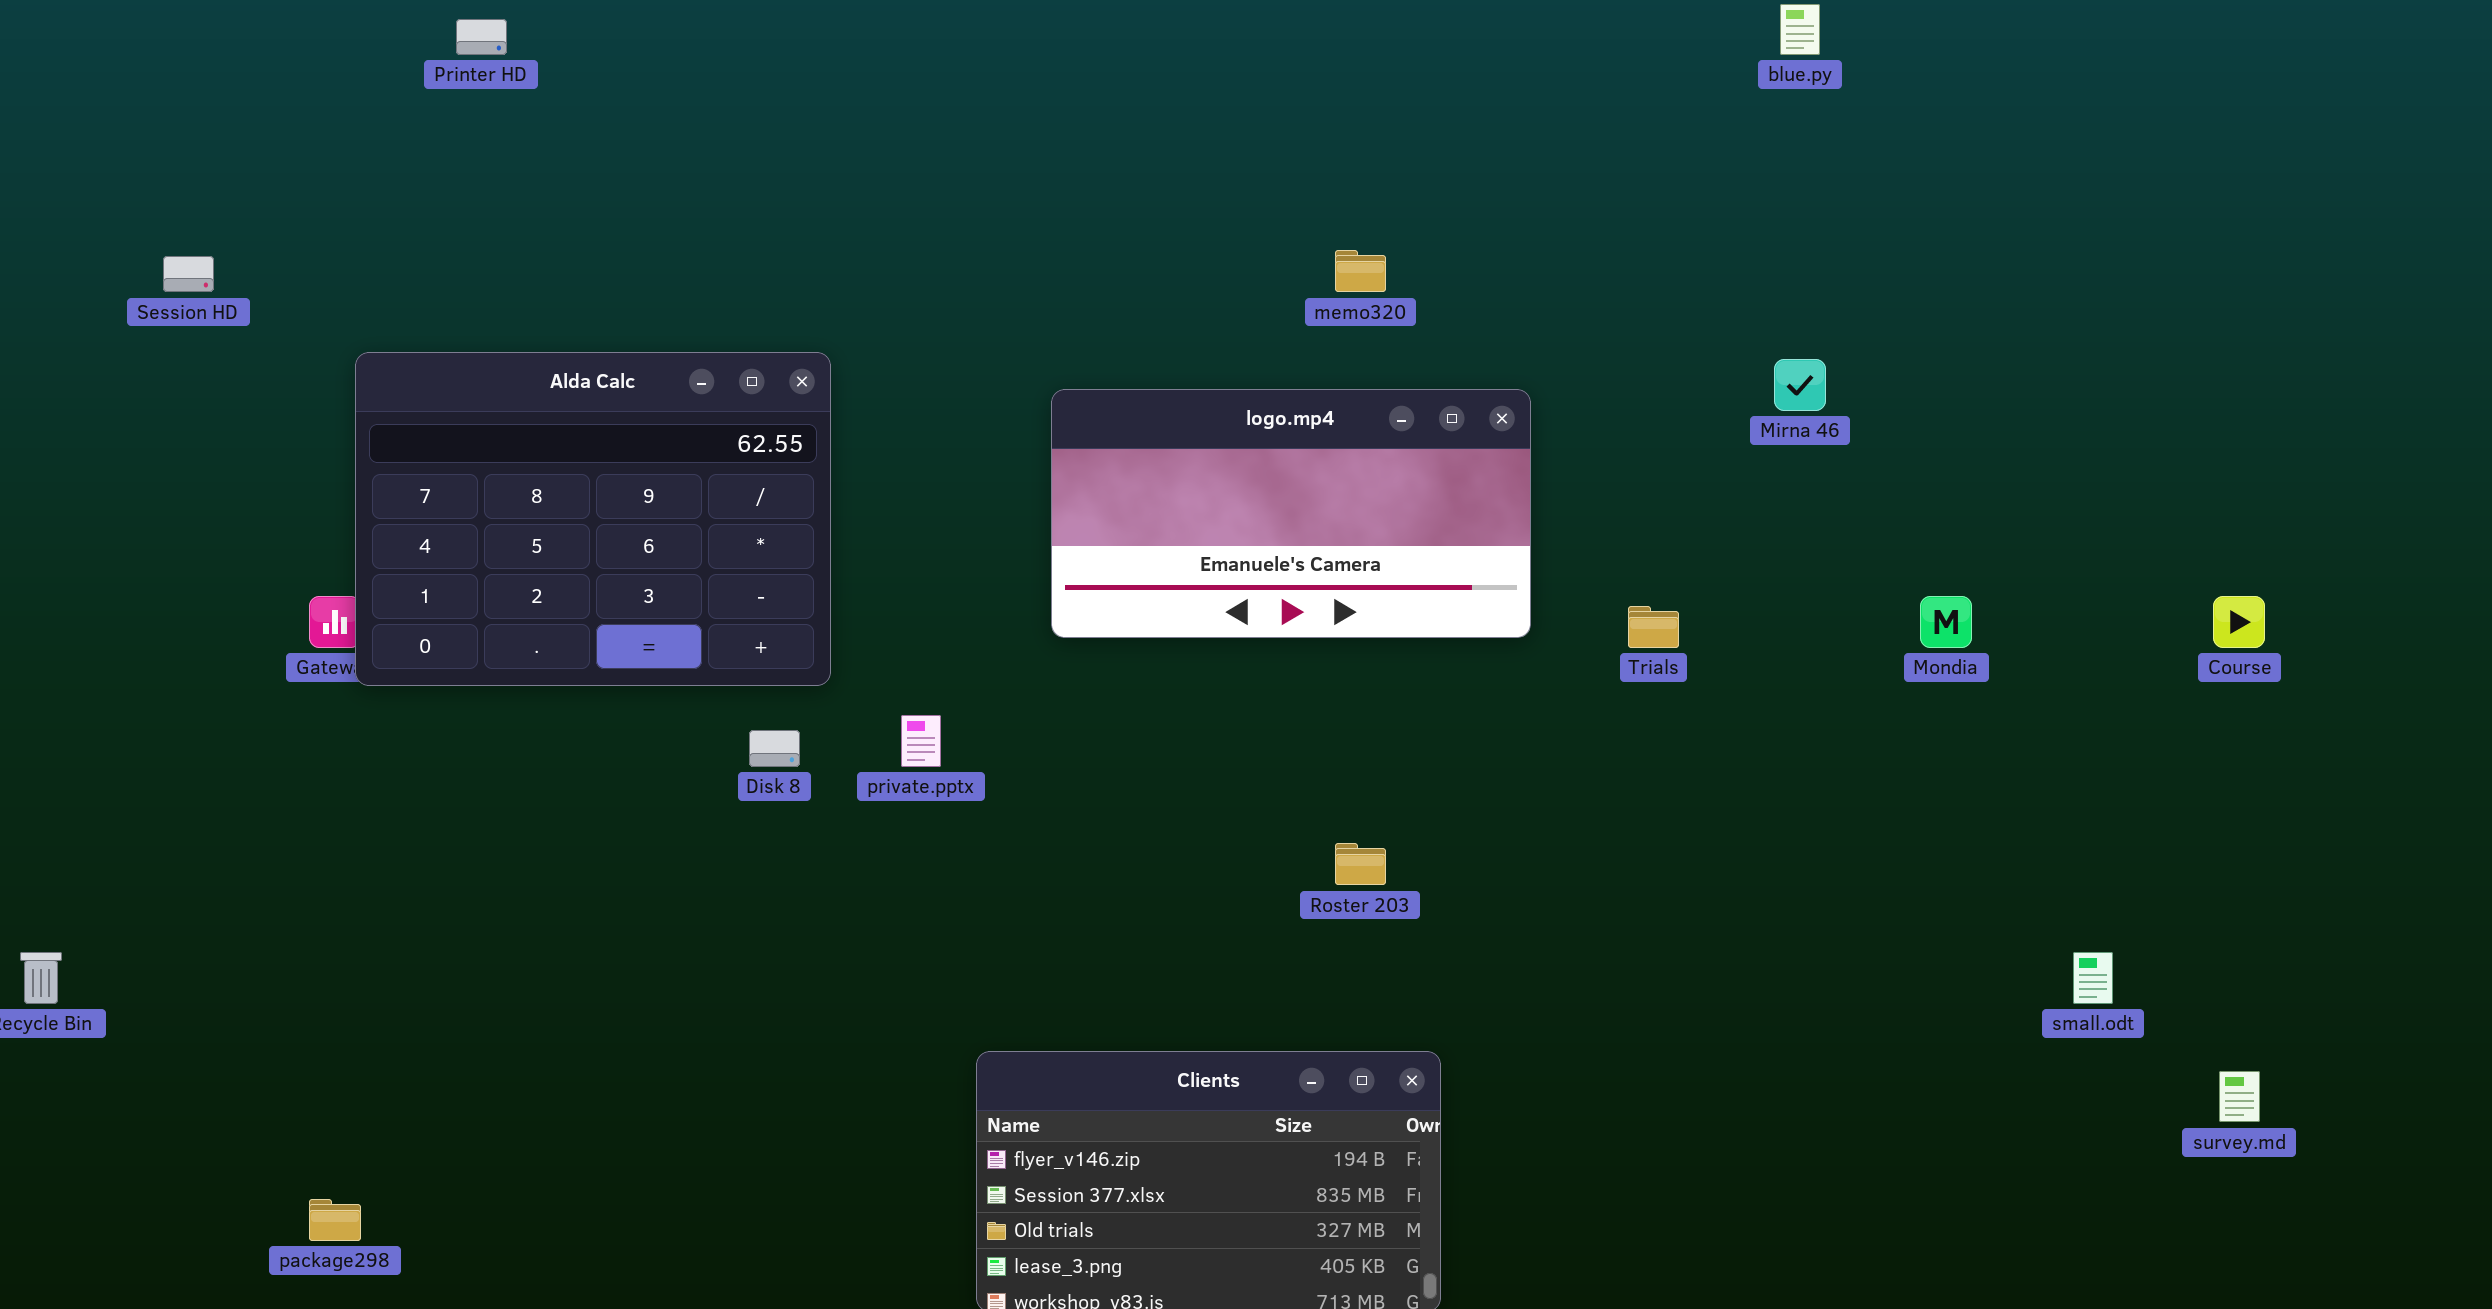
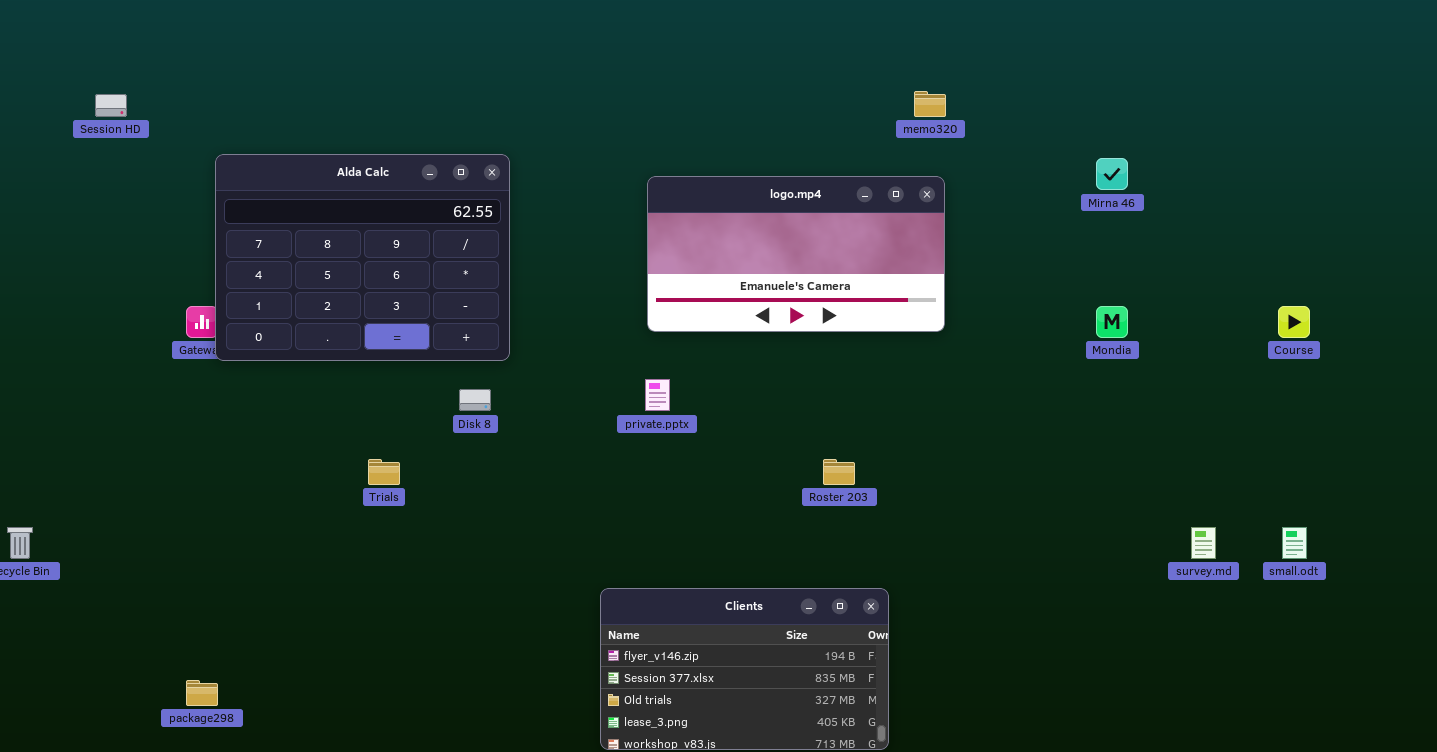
memo320: [1335,250,1386,292] -> [914,91,946,117], moved
Mondia: [1920,596,1972,648] -> [1096,306,1128,338], moved
Course: [2213,596,2265,648] -> [1278,306,1310,338], moved
Trials: [1628,606,1679,648] -> [368,459,400,485], moved
private.pptx: [901,715,941,767] -> [645,379,670,411], moved
survey.md: [2219,1071,2260,1122] -> [1191,527,1216,559], moved

